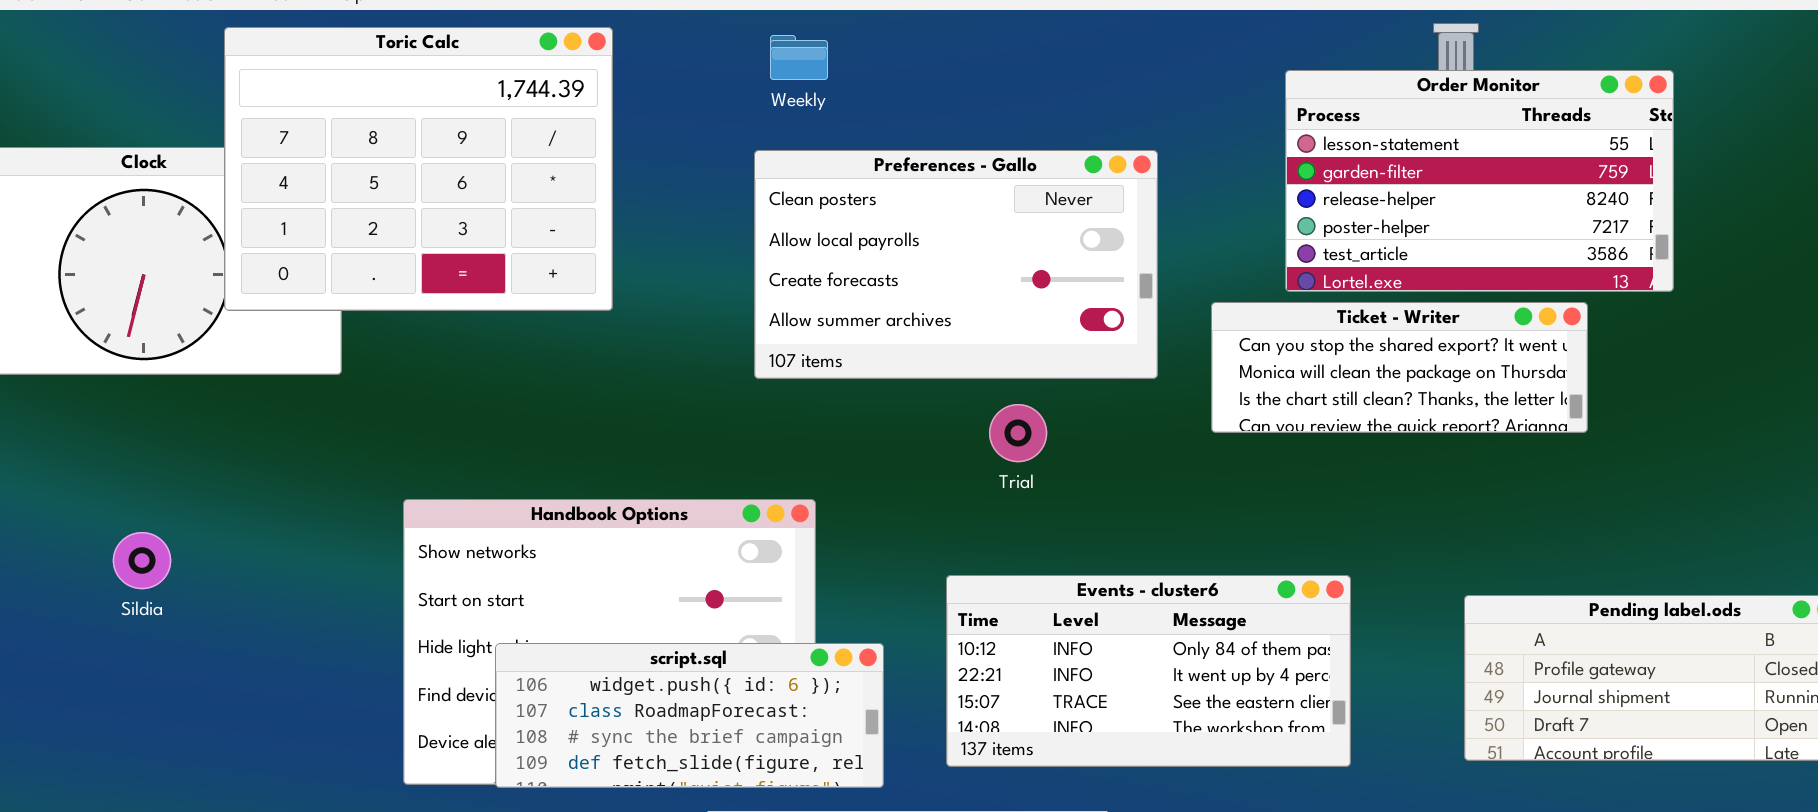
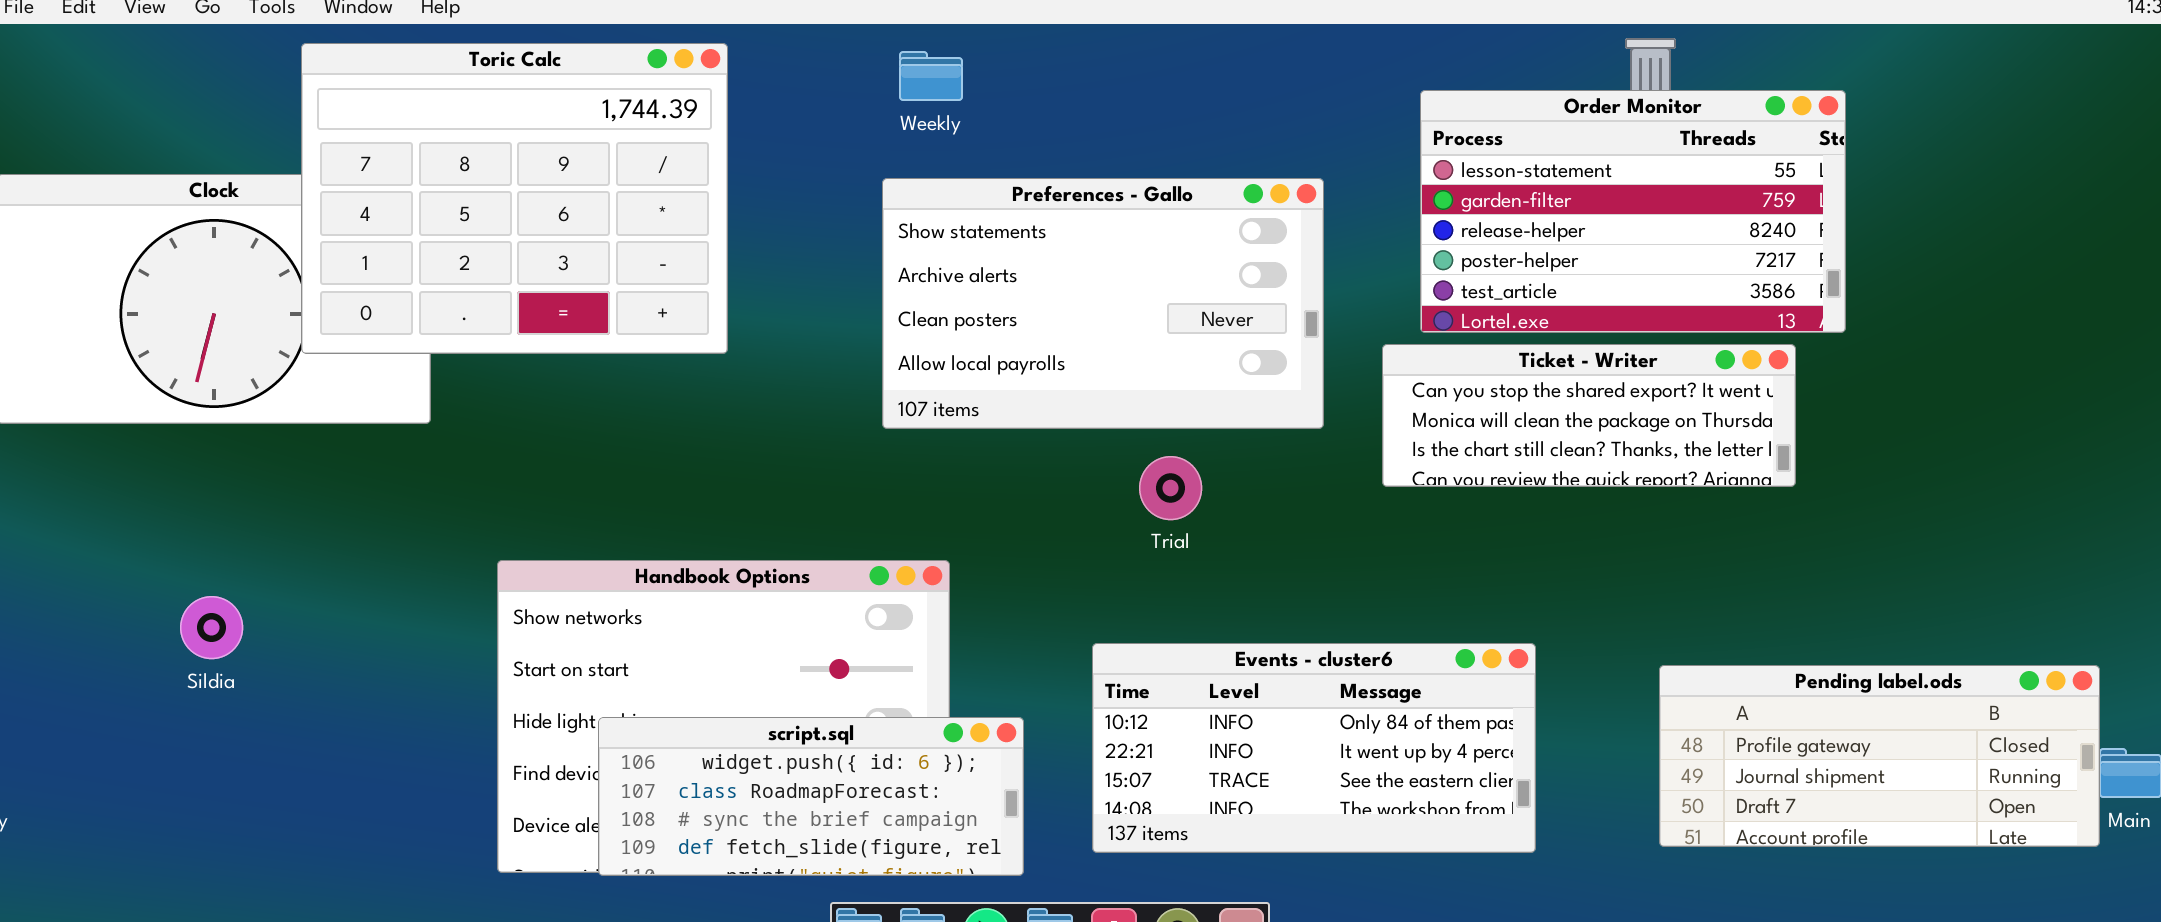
Order Monitor: [1285,70,1674,292] -> [1420,90,1846,333], moved
Preferences - Gallo: [754,150,1158,379] -> [882,178,1324,429], scrolled up 2 rows

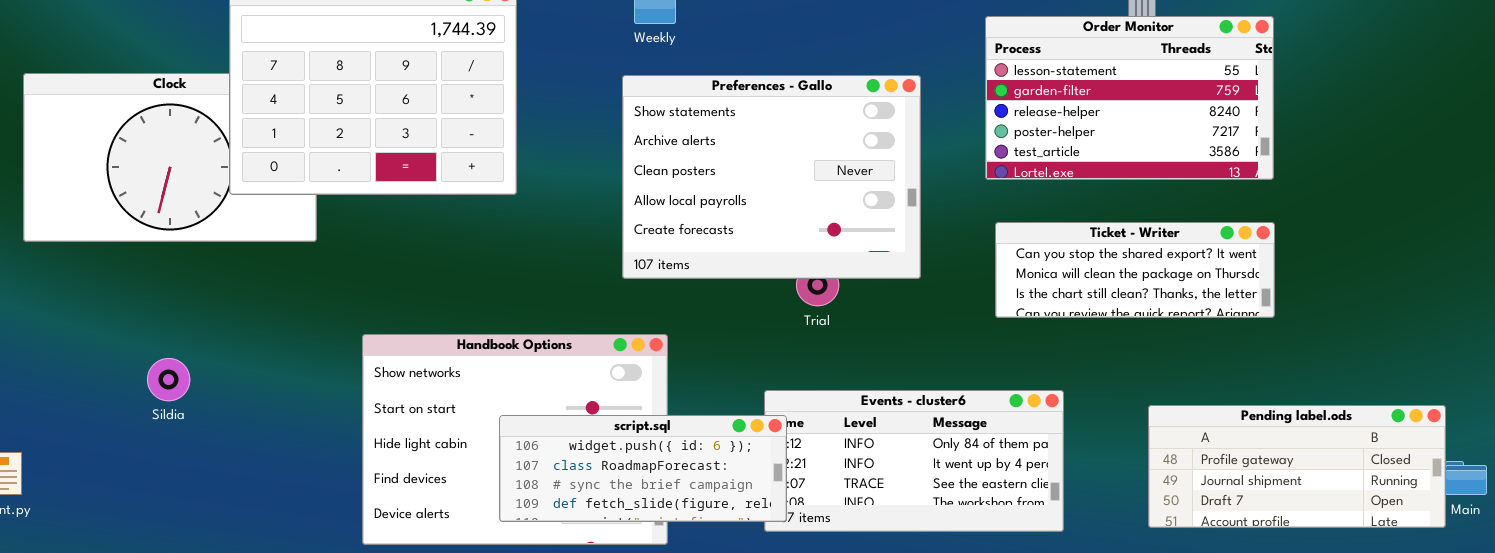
Preferences - Gallo: [882,178,1324,429] -> [622,75,921,279], resized
Ticket - Writer: [1382,344,1796,487] -> [995,222,1275,318], moved
script.sql: [598,717,1024,876] -> [499,415,787,522], moved

